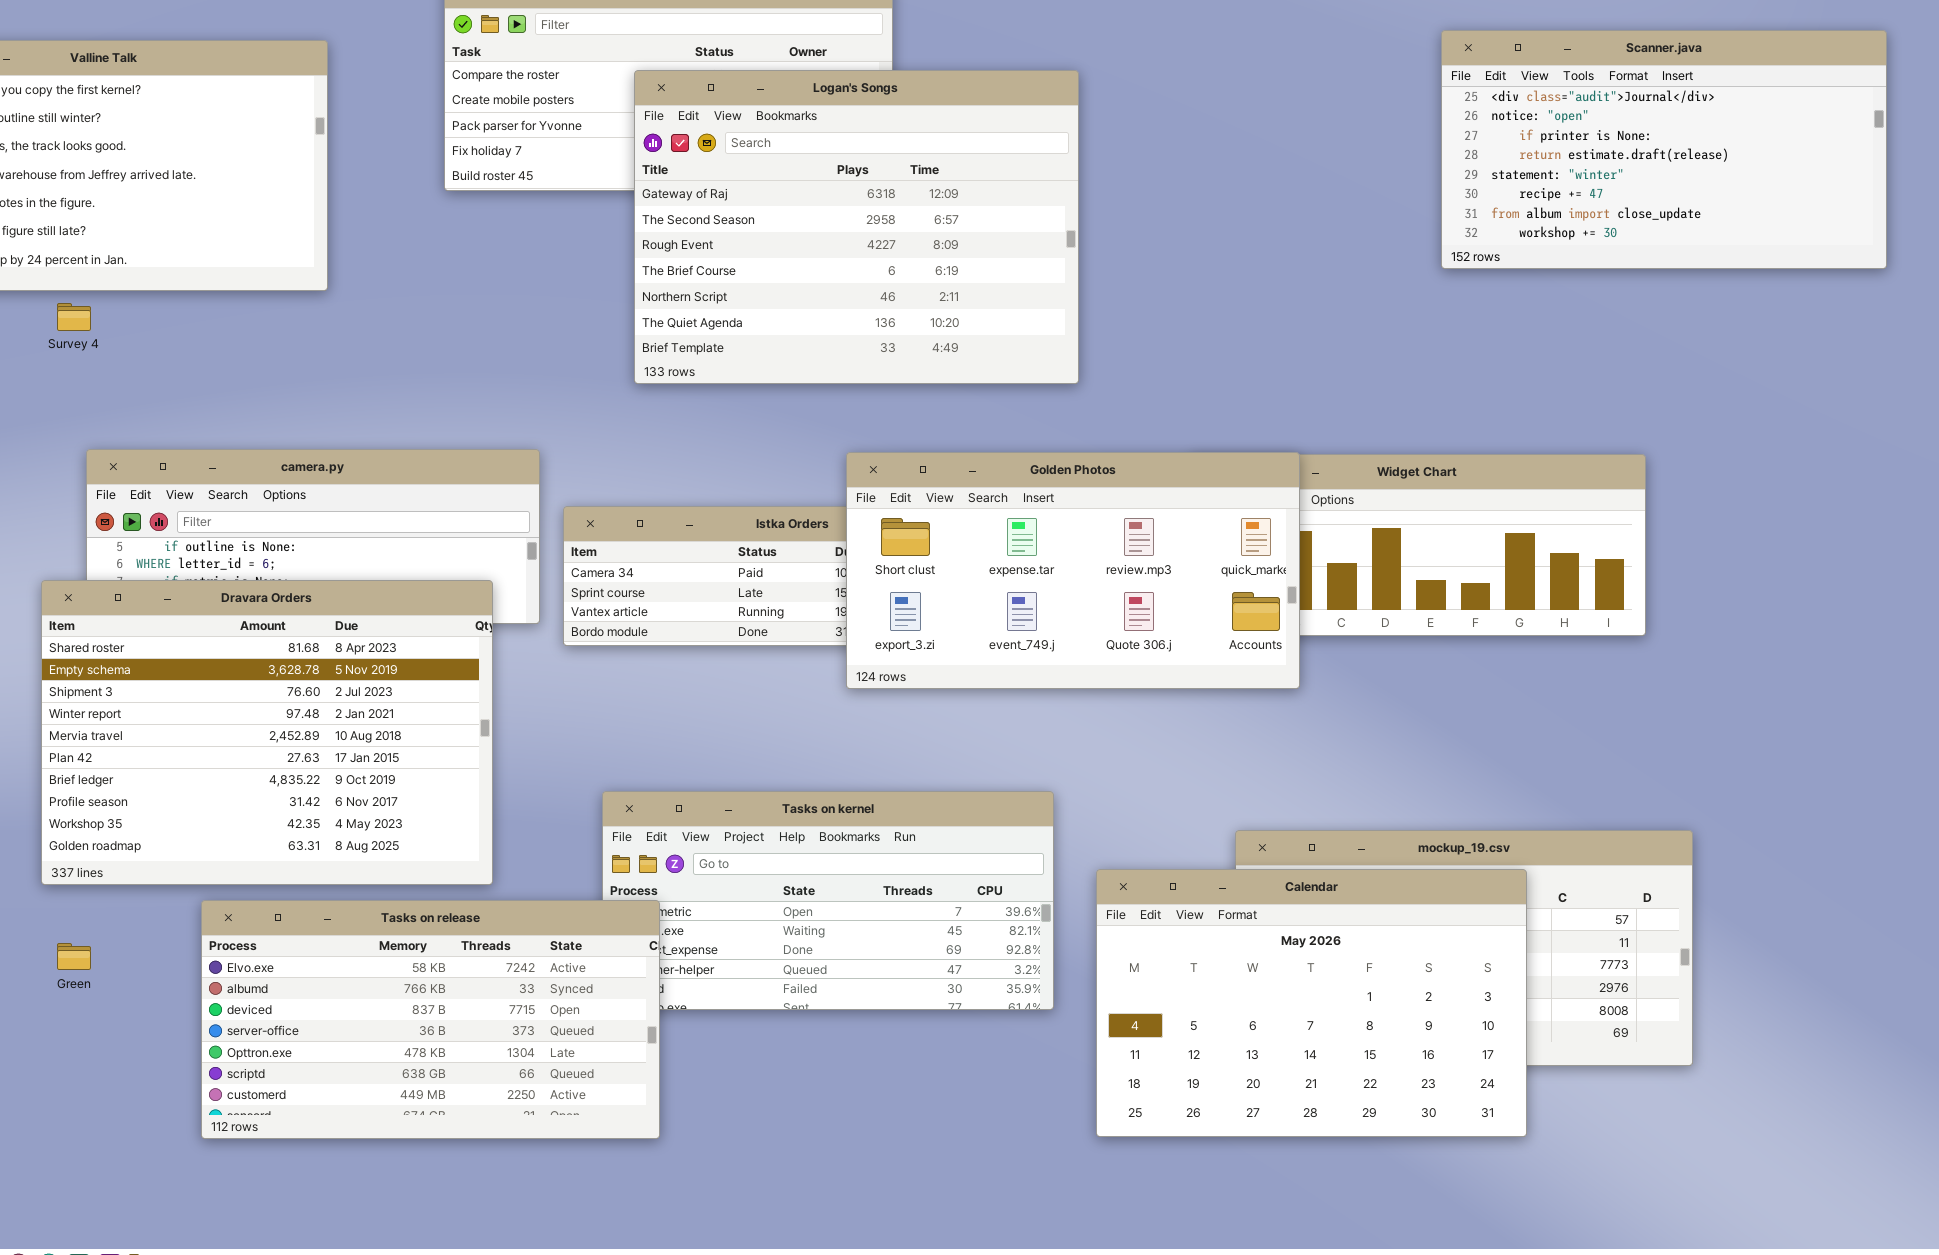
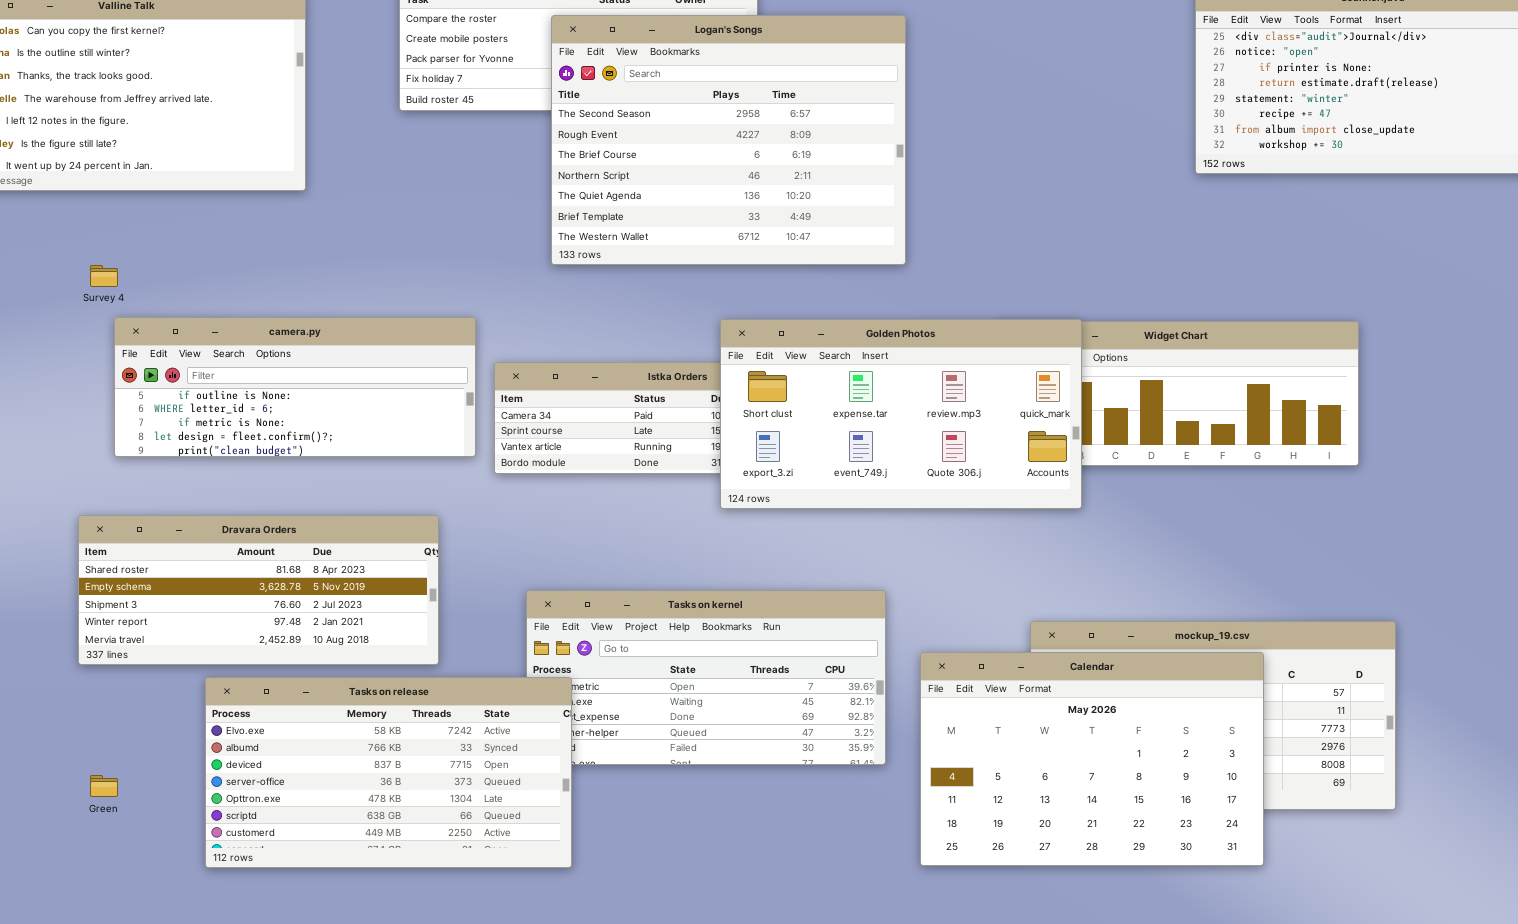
Logan's Songs: [634,70,1079,384] -> [551,15,906,265], scrolled down 1 row
Survey 4: [57,303,91,331] -> [90,265,118,287], moved
Dravara Orders: [41,580,493,885] -> [78,515,439,665], resized
Green: [57,943,91,970] -> [90,775,118,797], moved

